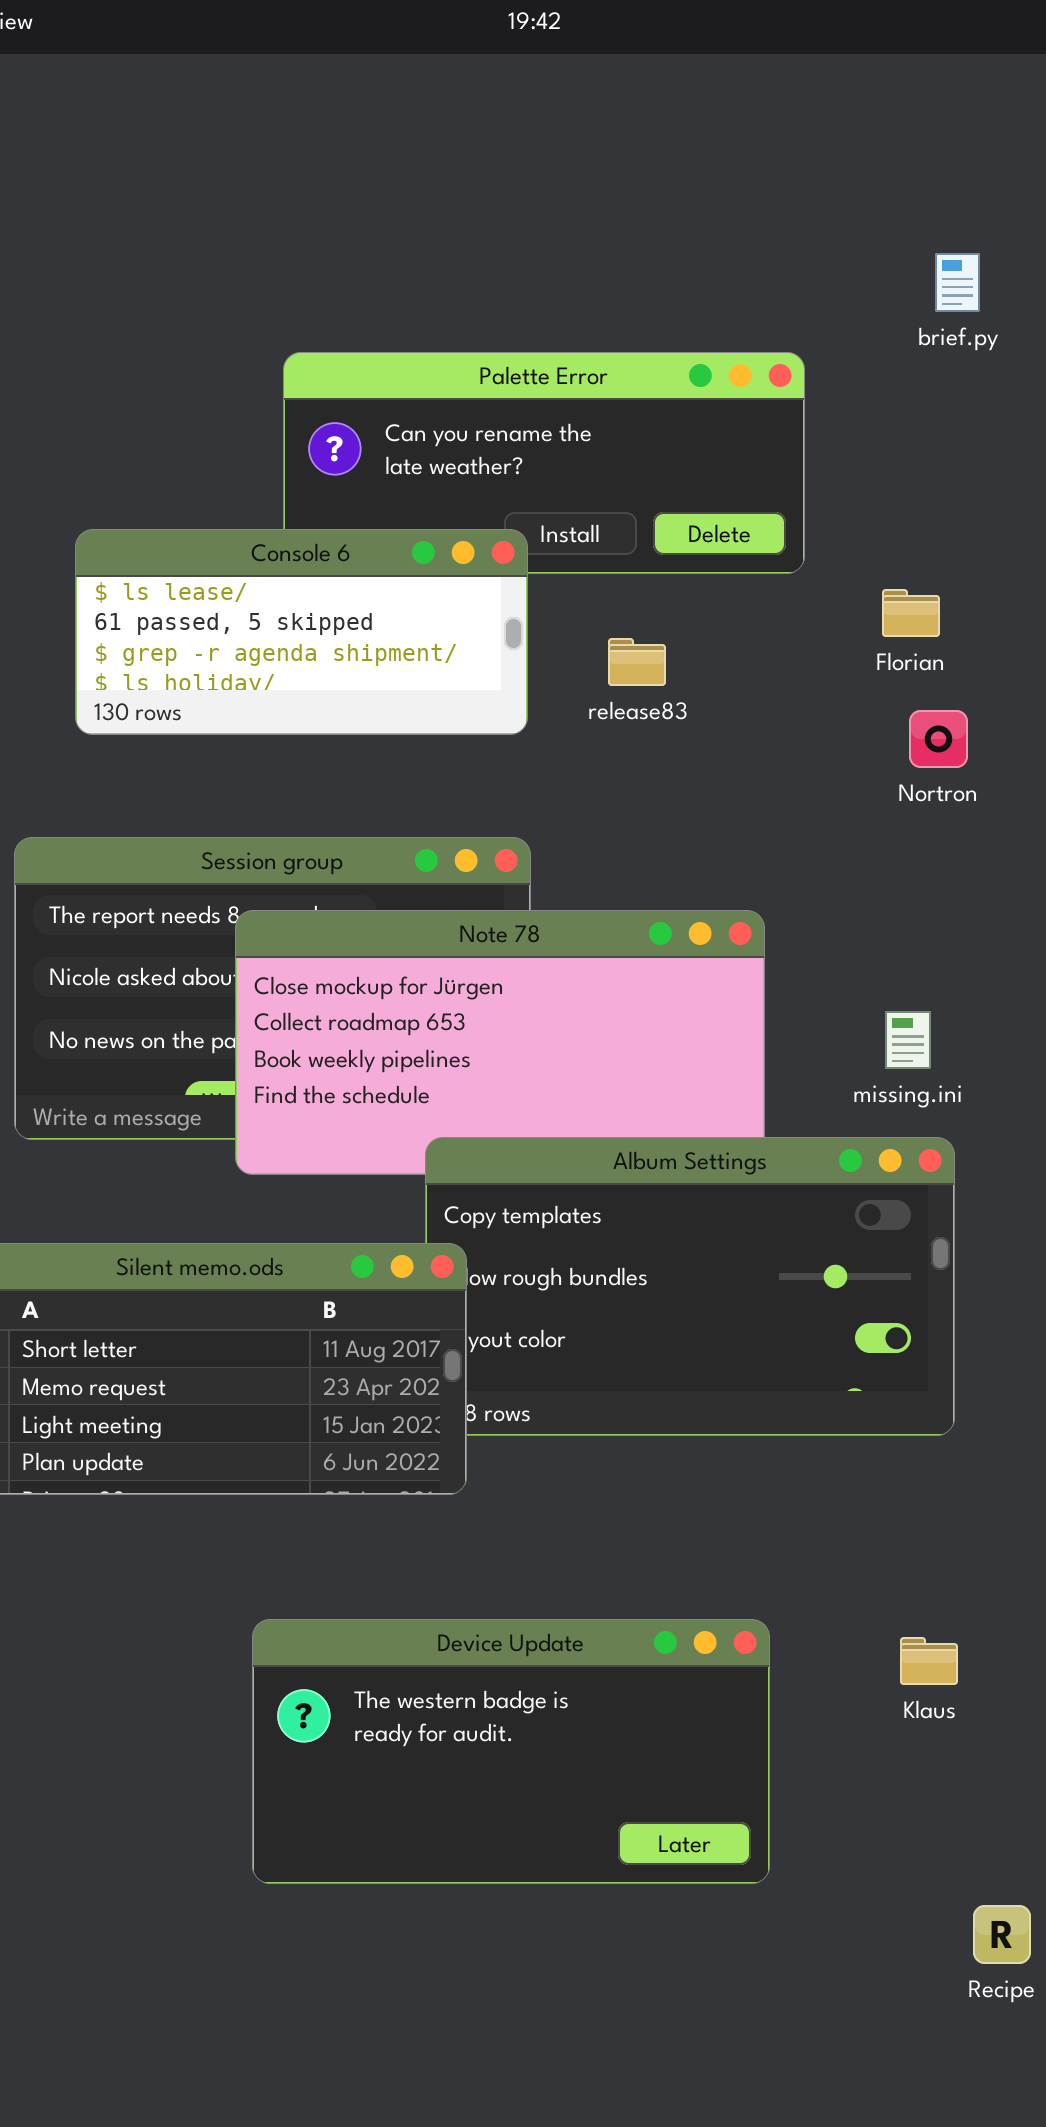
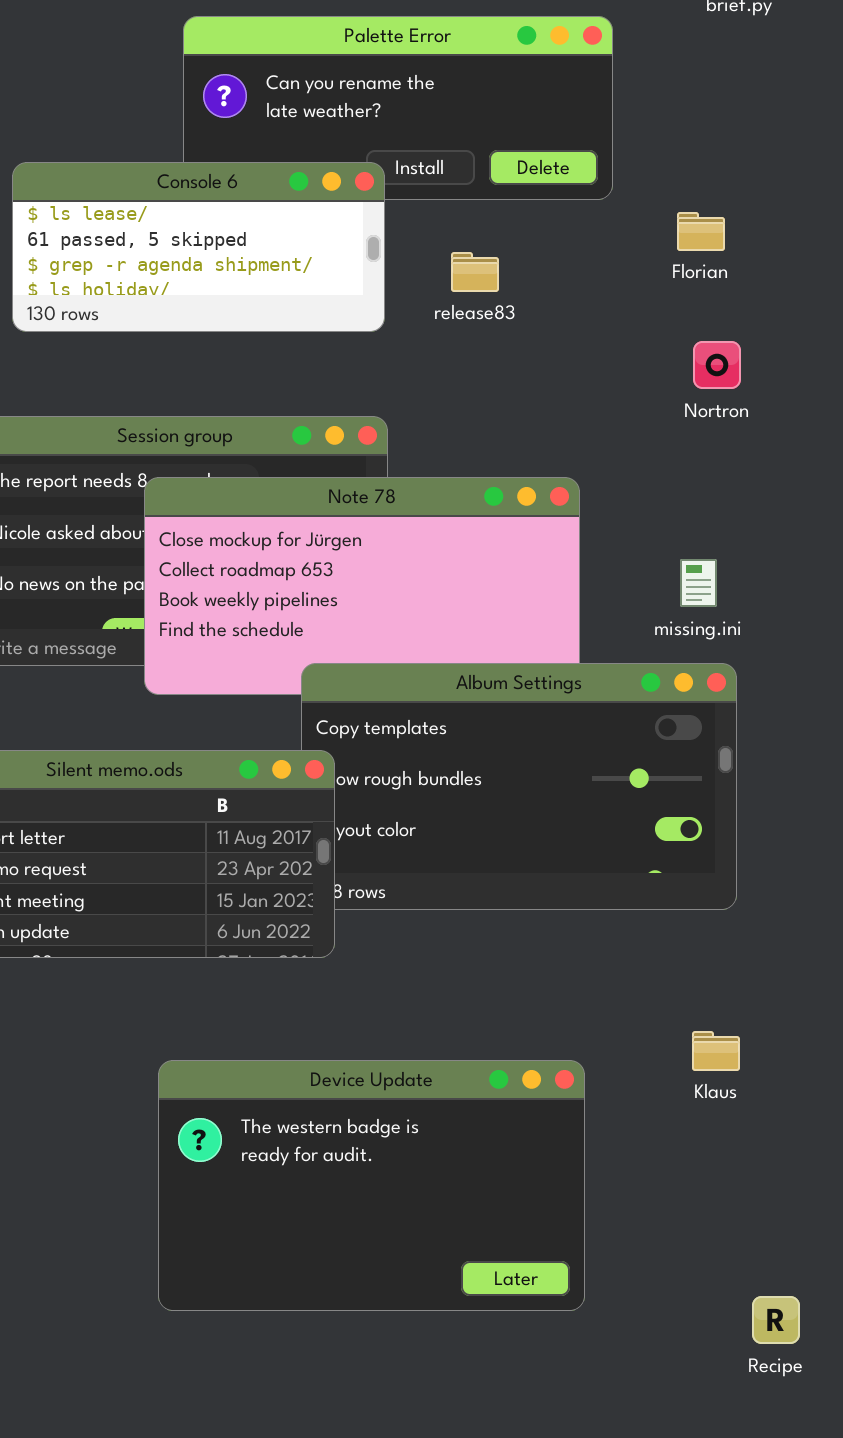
Nortron: [909,710,968,768] -> [693,341,741,389], moved
Device Update: [252,1619,770,1884] -> [158,1060,585,1311], resized
Klaus: [900,1637,958,1685] -> [692,1031,740,1071], moved

